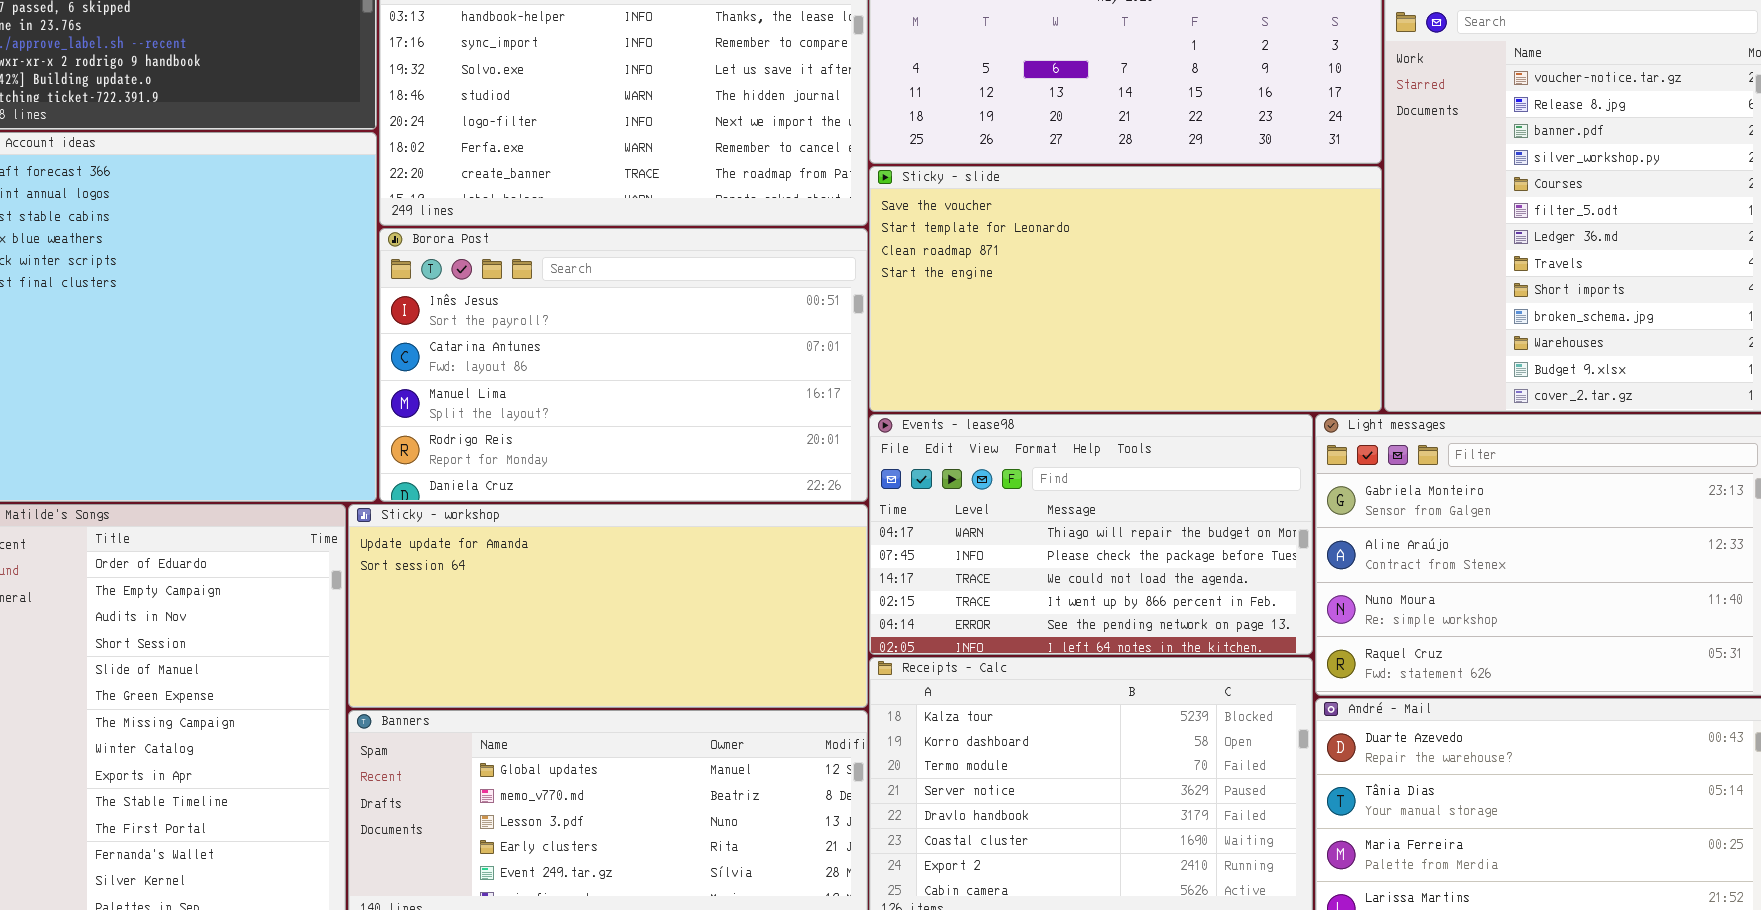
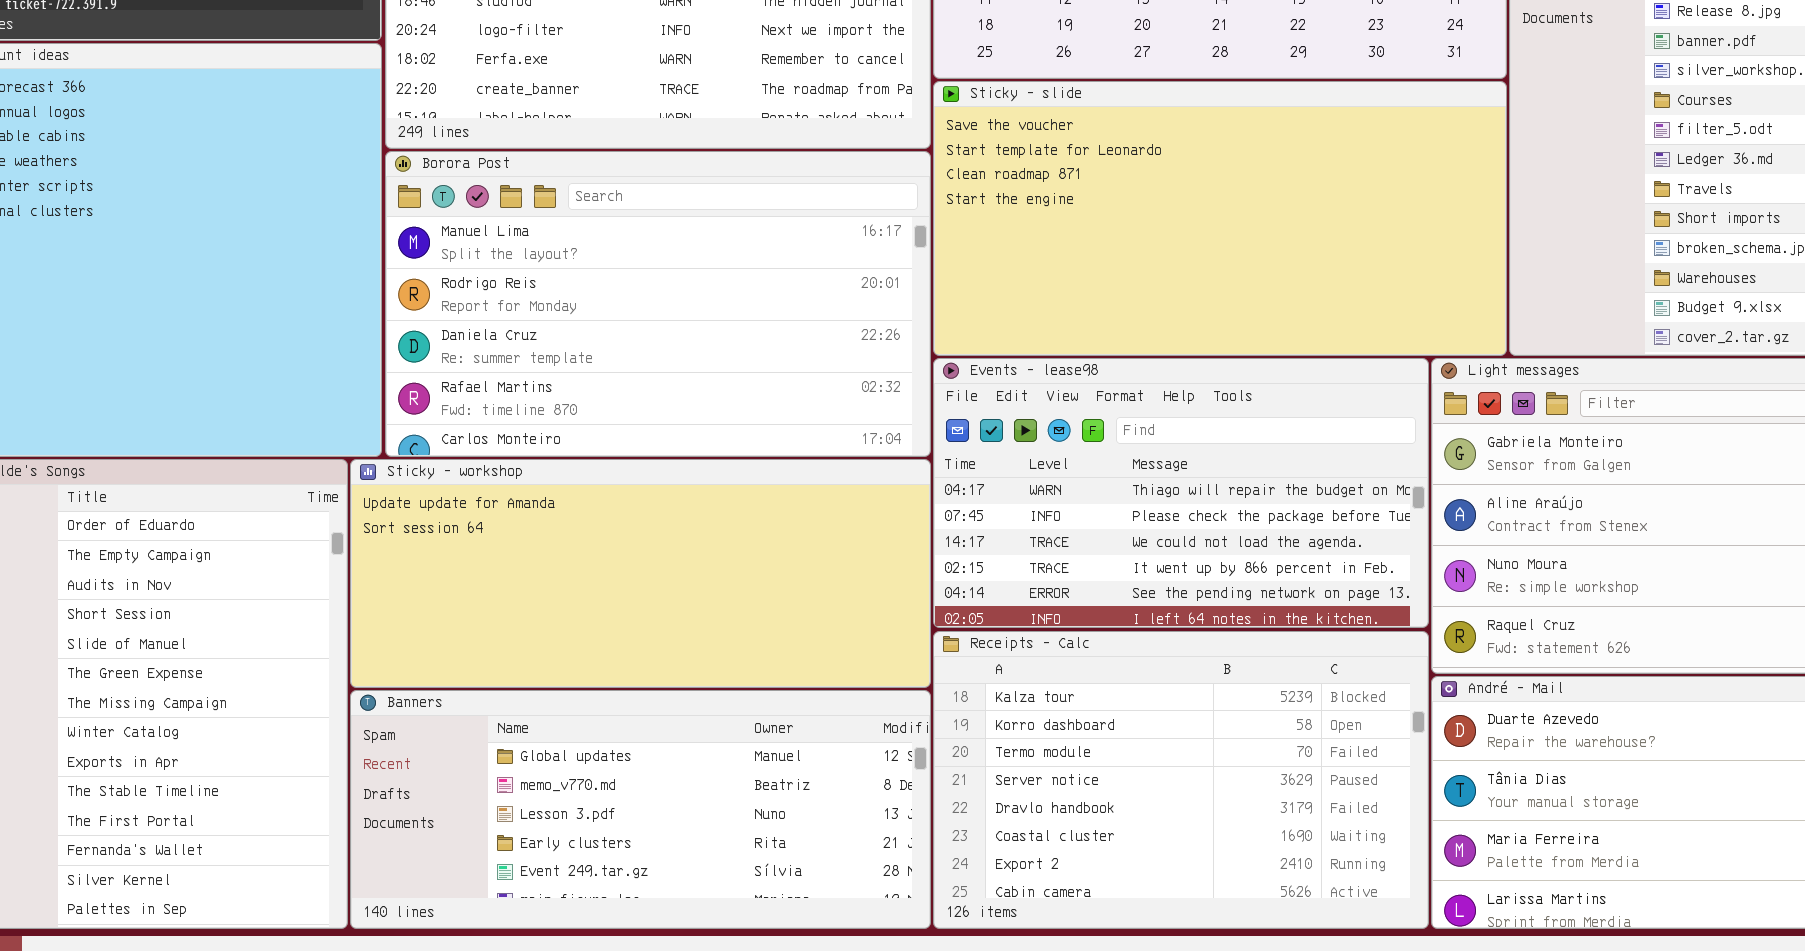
Borora Post: [379,228,868,502] -> [385,151,931,457], scrolled down 2 rows

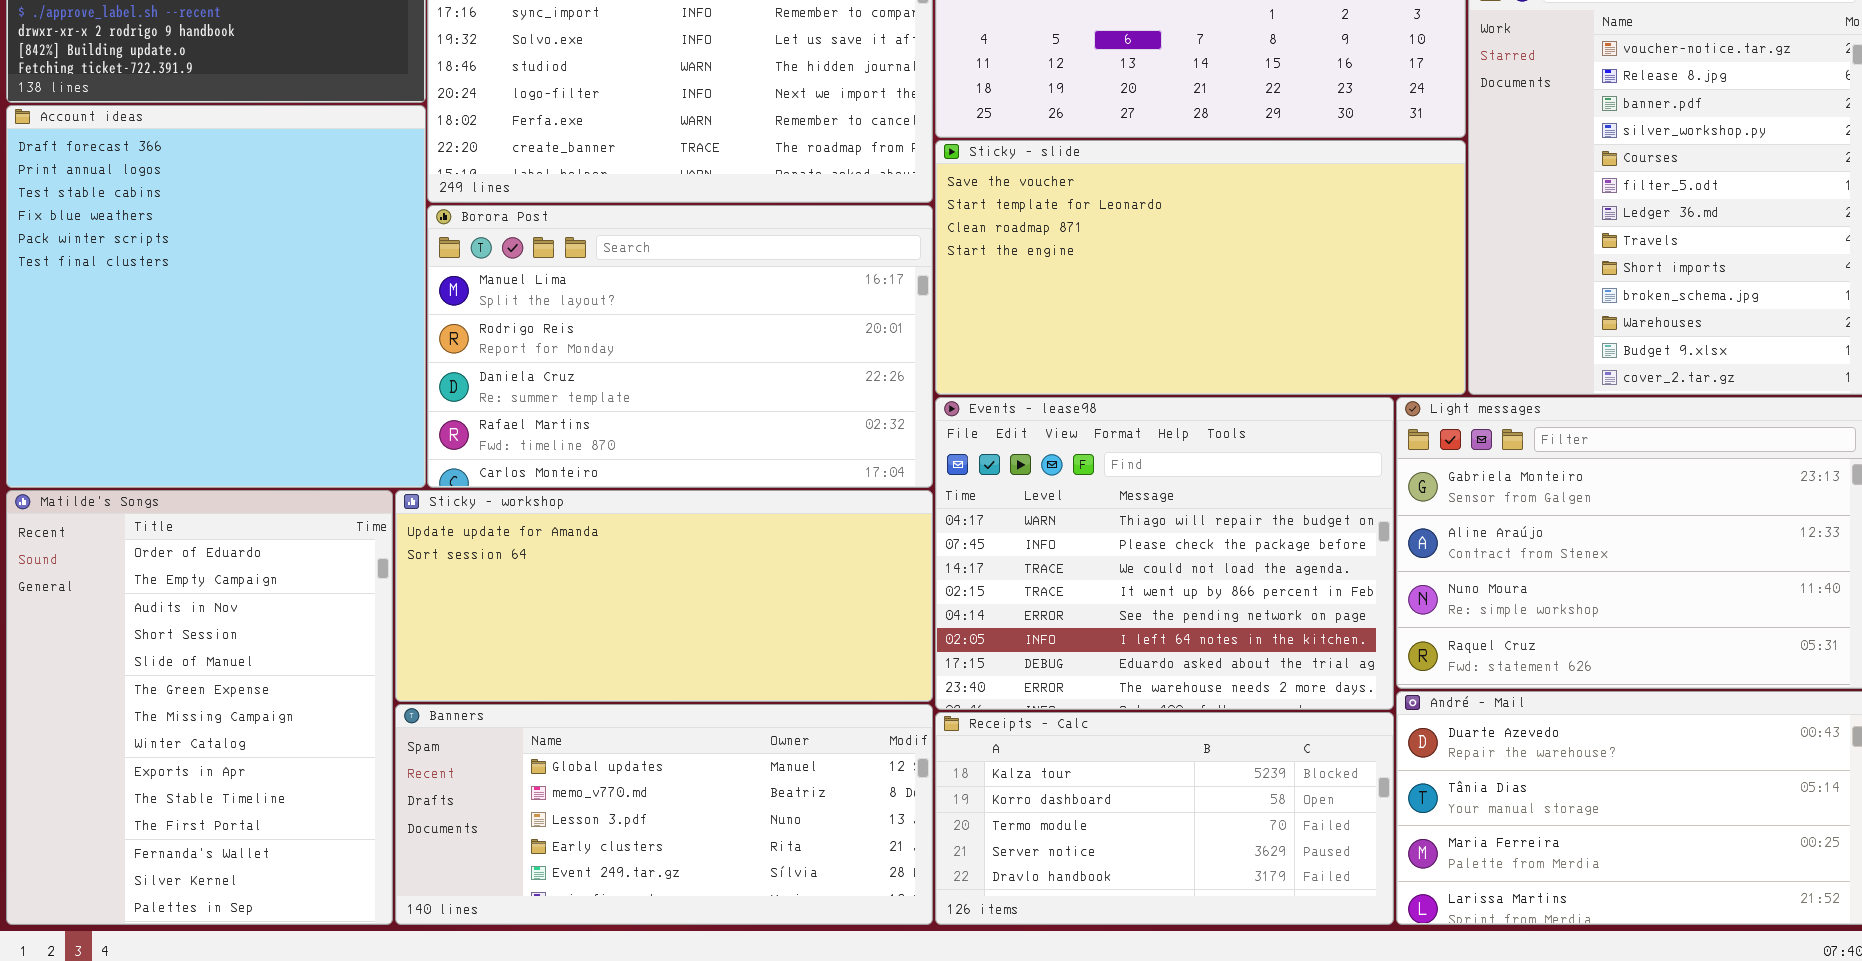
Events - lease98: [933,358,1429,628] -> [935,397,1394,710], resized
Receipts - Calc: [933,631,1429,929] -> [935,712,1394,925], resized

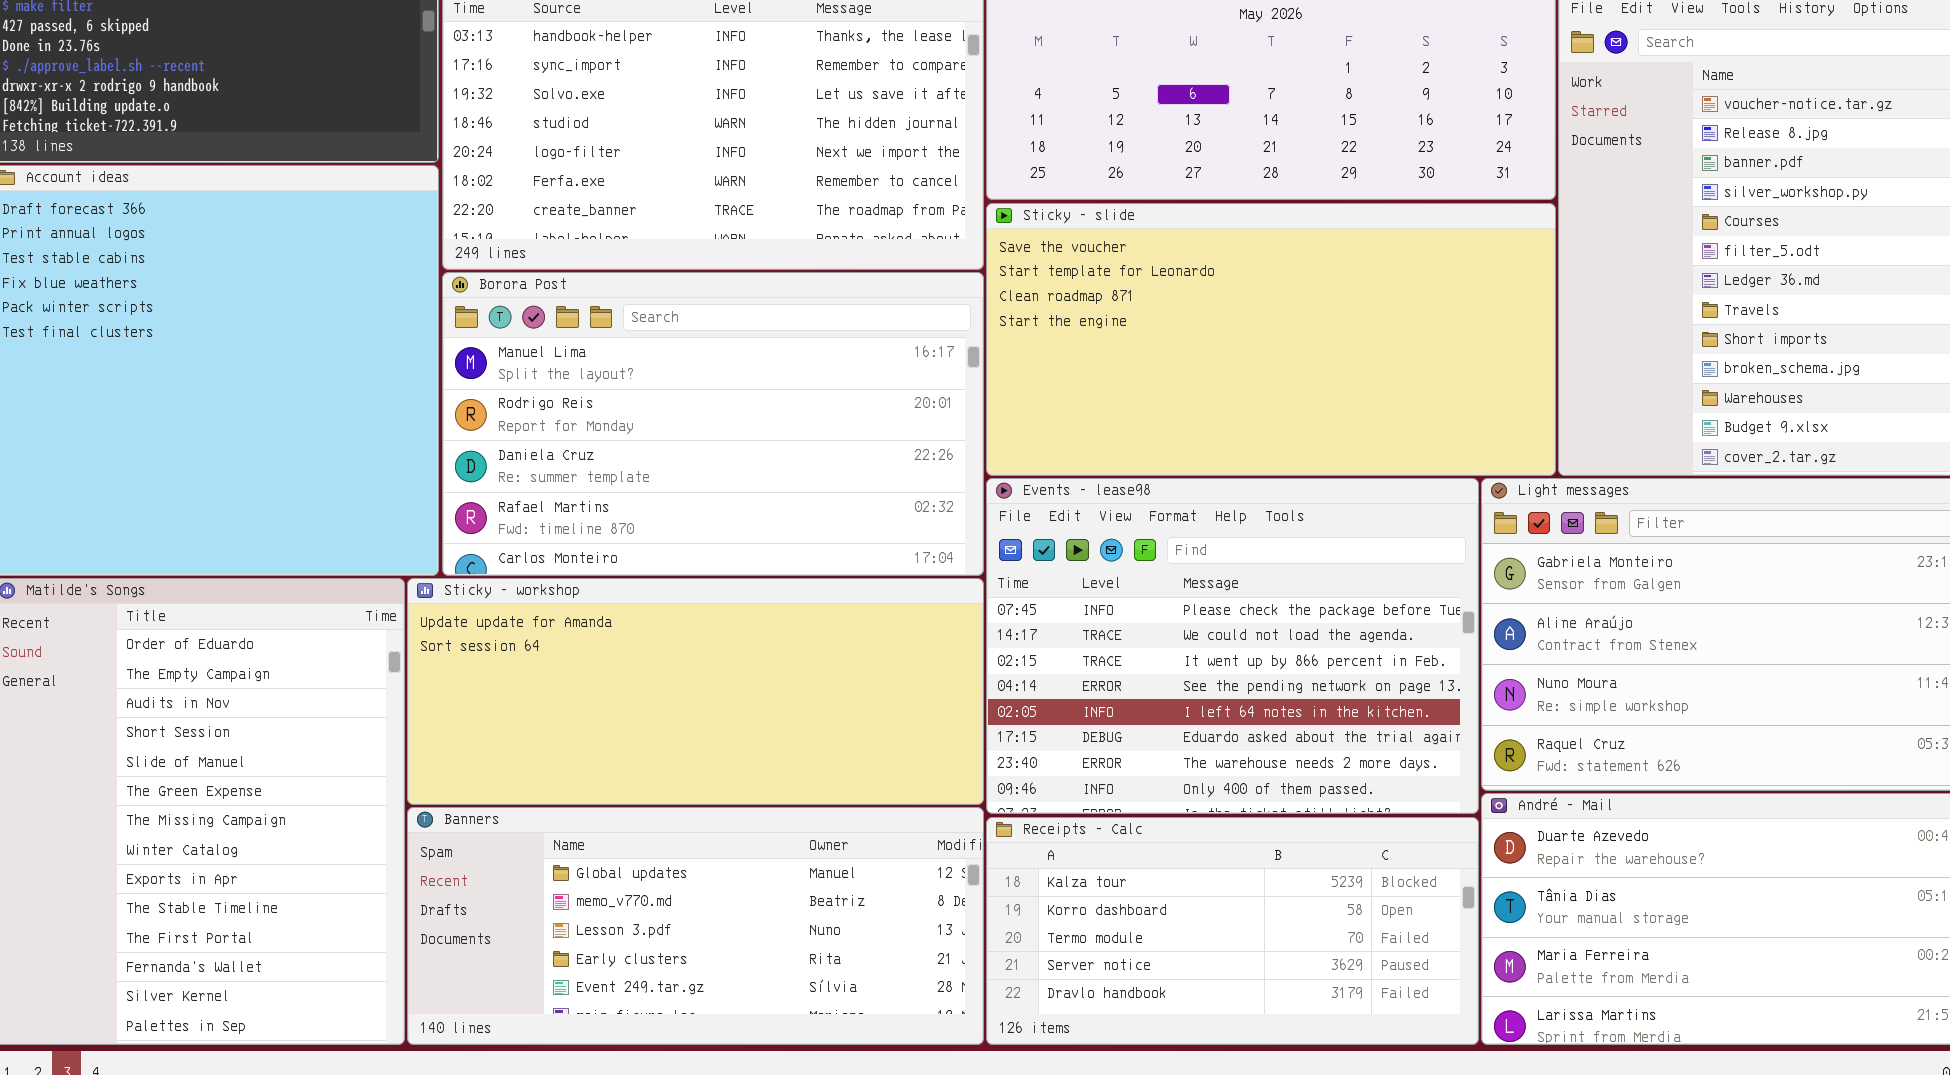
Events - lease98: [935,397,1394,710] -> [986,478,1479,814], scrolled down 1 row

